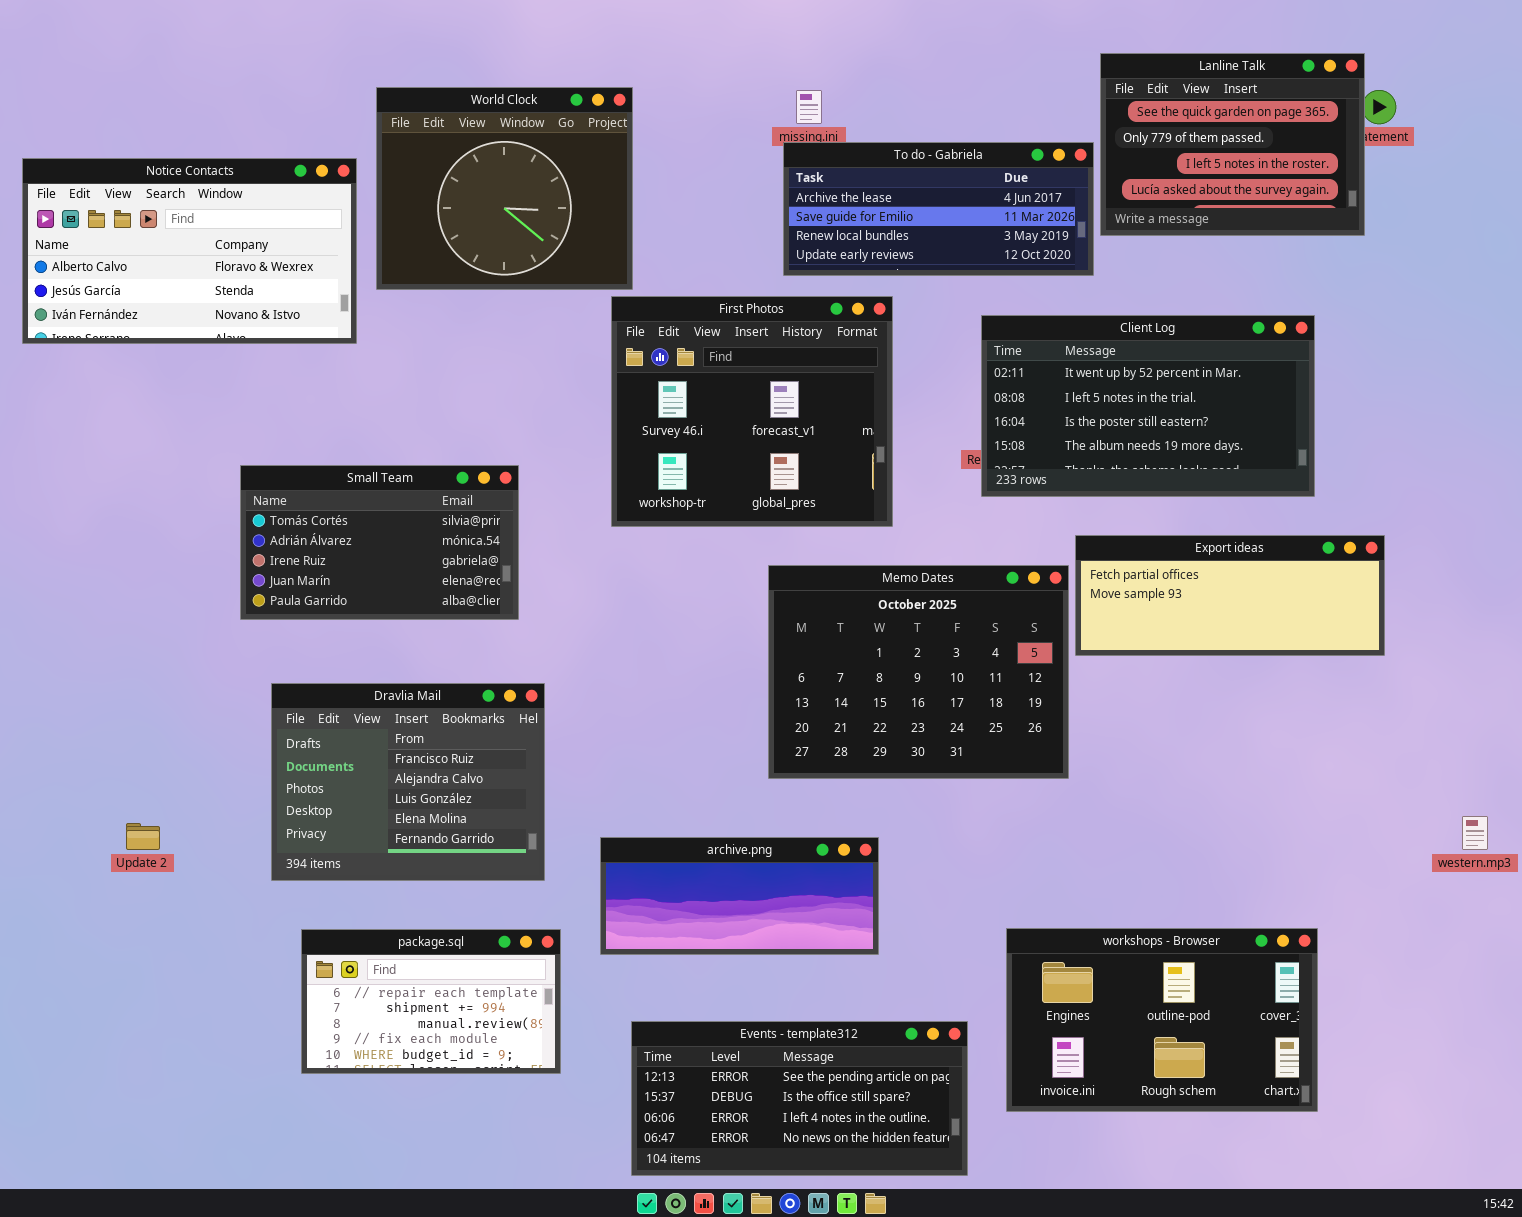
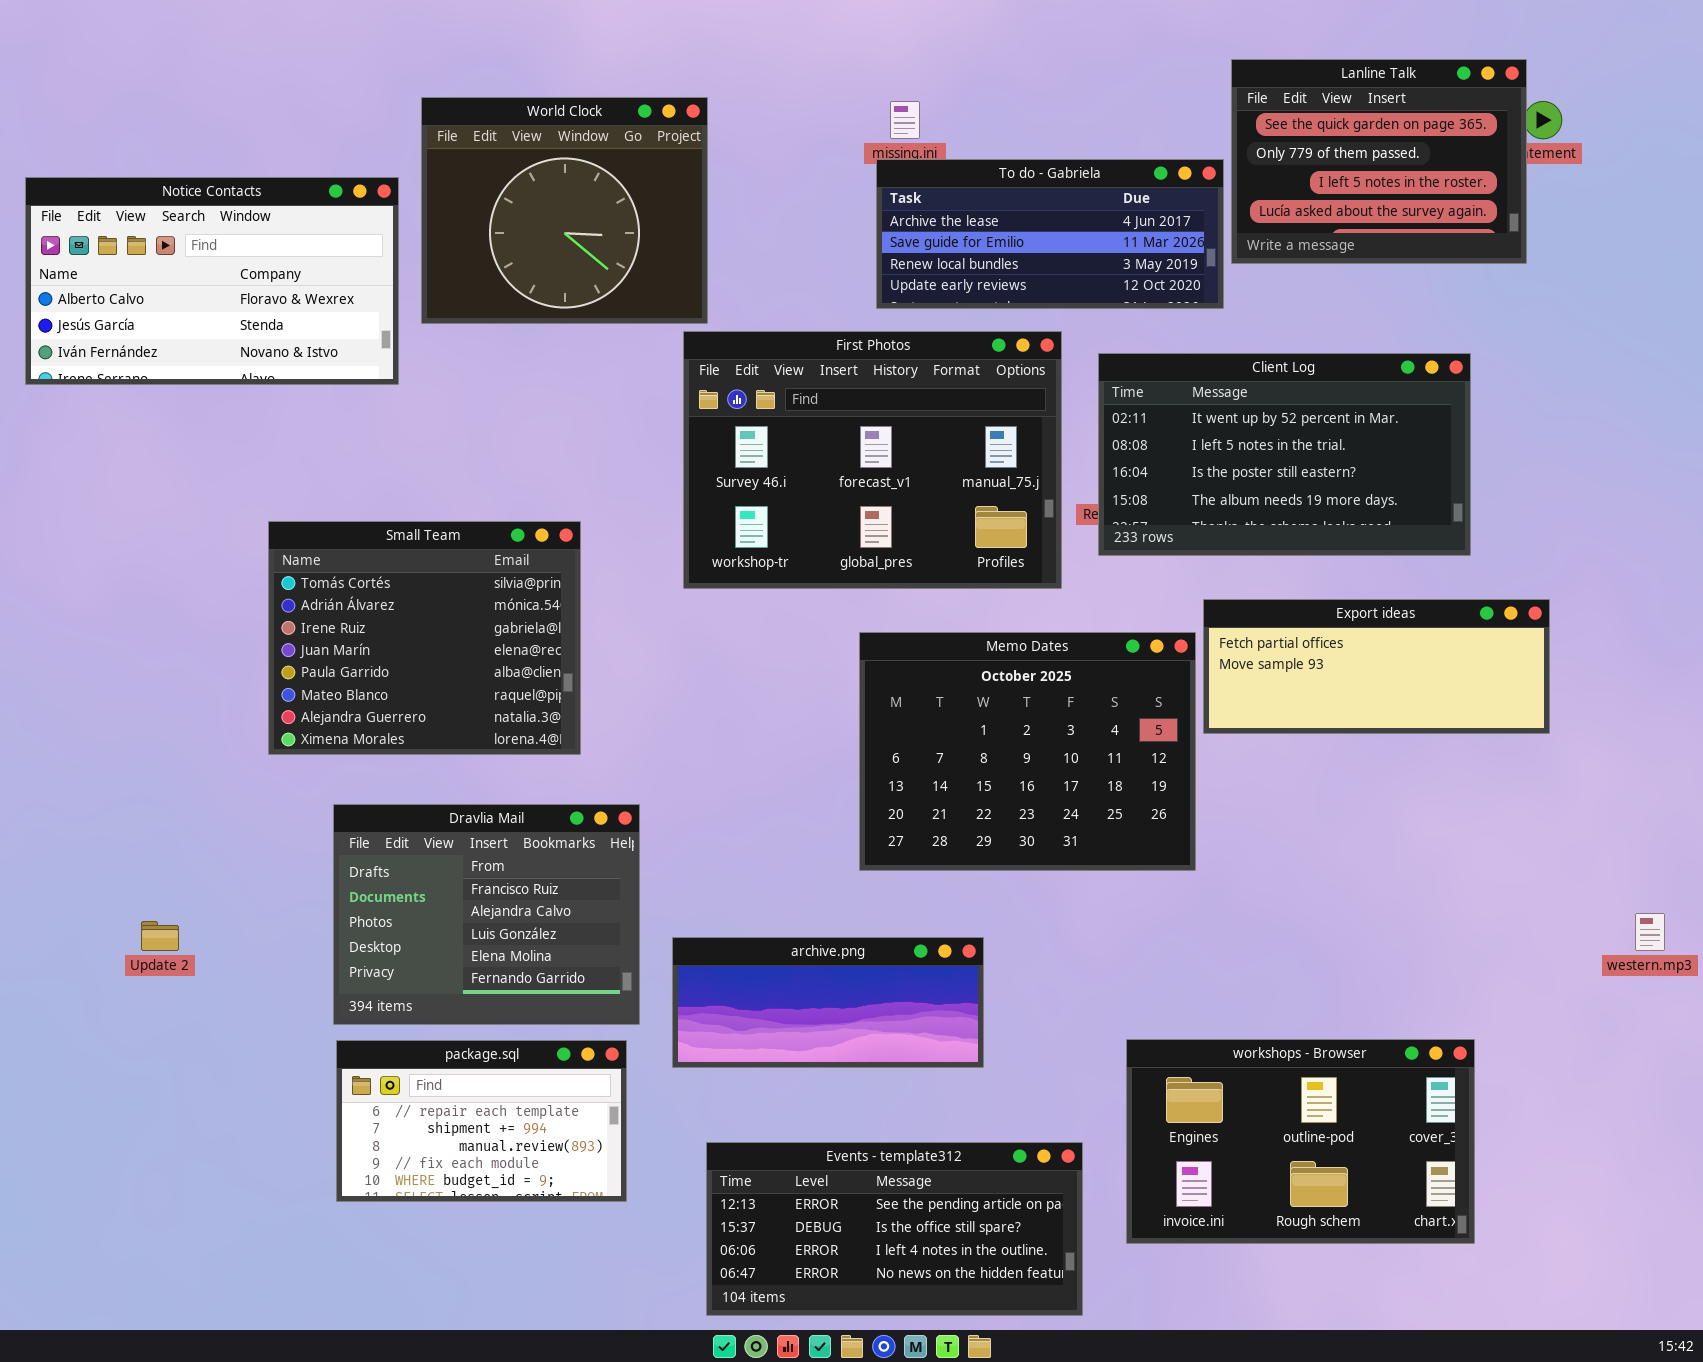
First Photos: [611,296,893,527] -> [683,331,1062,589], resized
Small Team: [240,465,519,620] -> [268,521,581,755], resized
Dravlia Mail: [271,683,545,881] -> [333,804,640,1025], moved

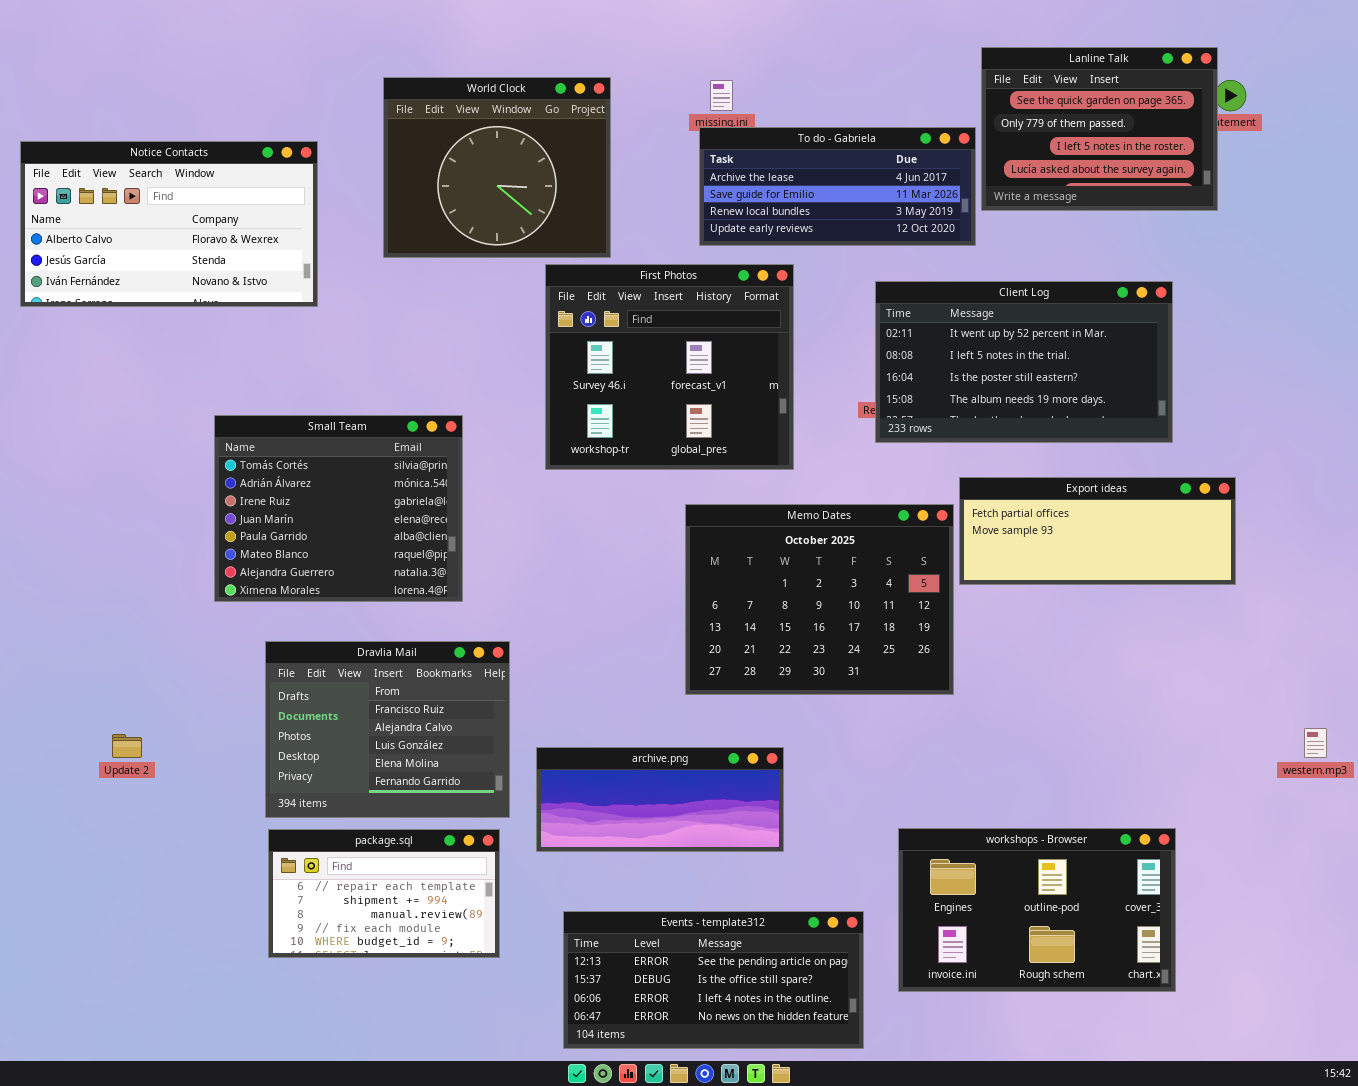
World Clock: [421,97,708,324] -> [383,77,611,258], moved
First Photos: [683,331,1062,589] -> [545,264,794,470], resized

